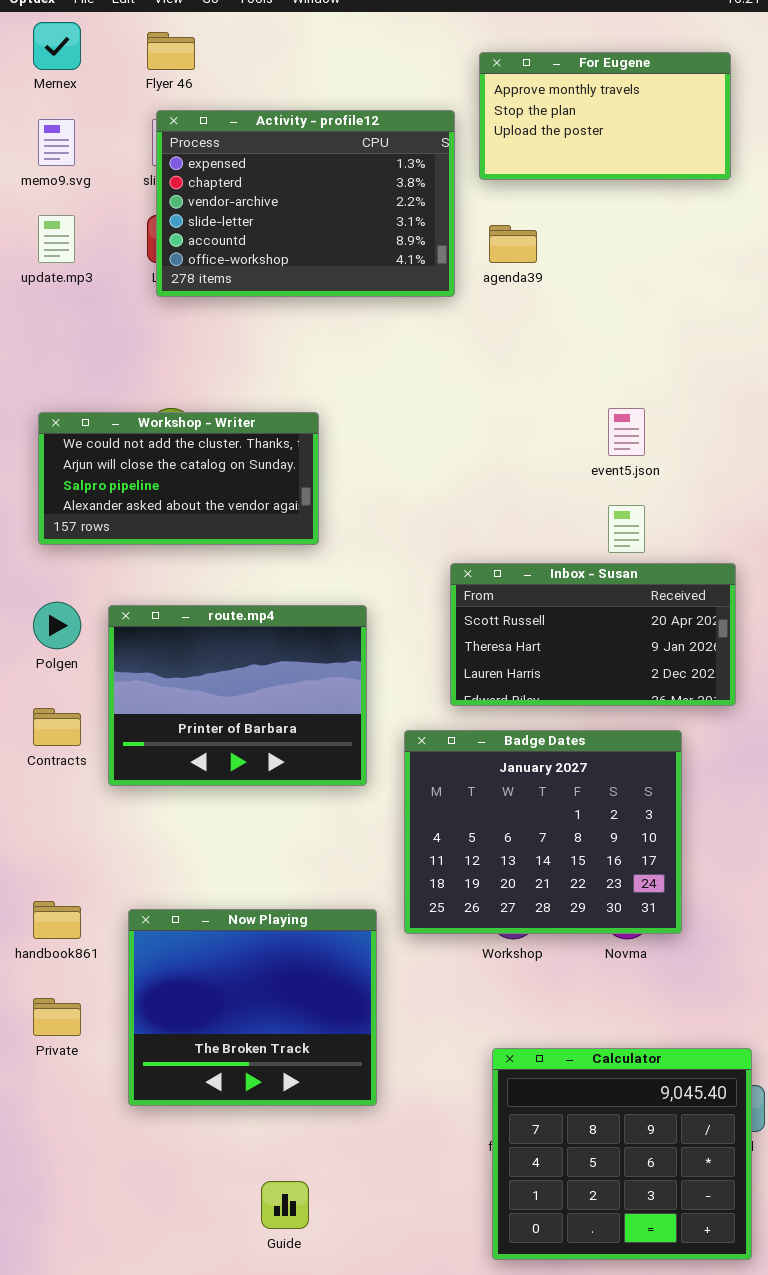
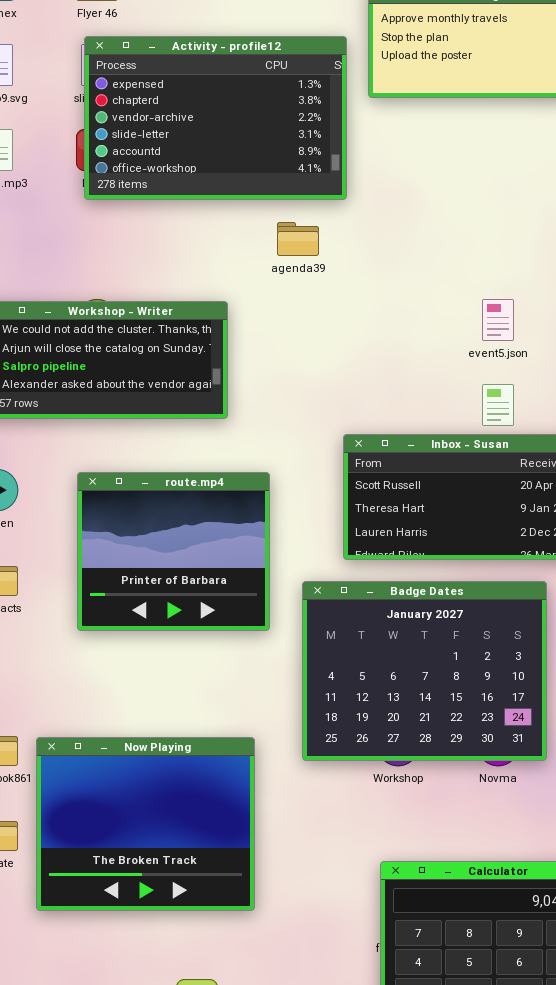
agenda39: [489,225,537,263] -> [277,222,319,256], moved
route.mp4: [108,605,367,786] -> [77,472,270,631], resized
Now Playing: [128,909,377,1106] -> [36,737,255,911], moved

